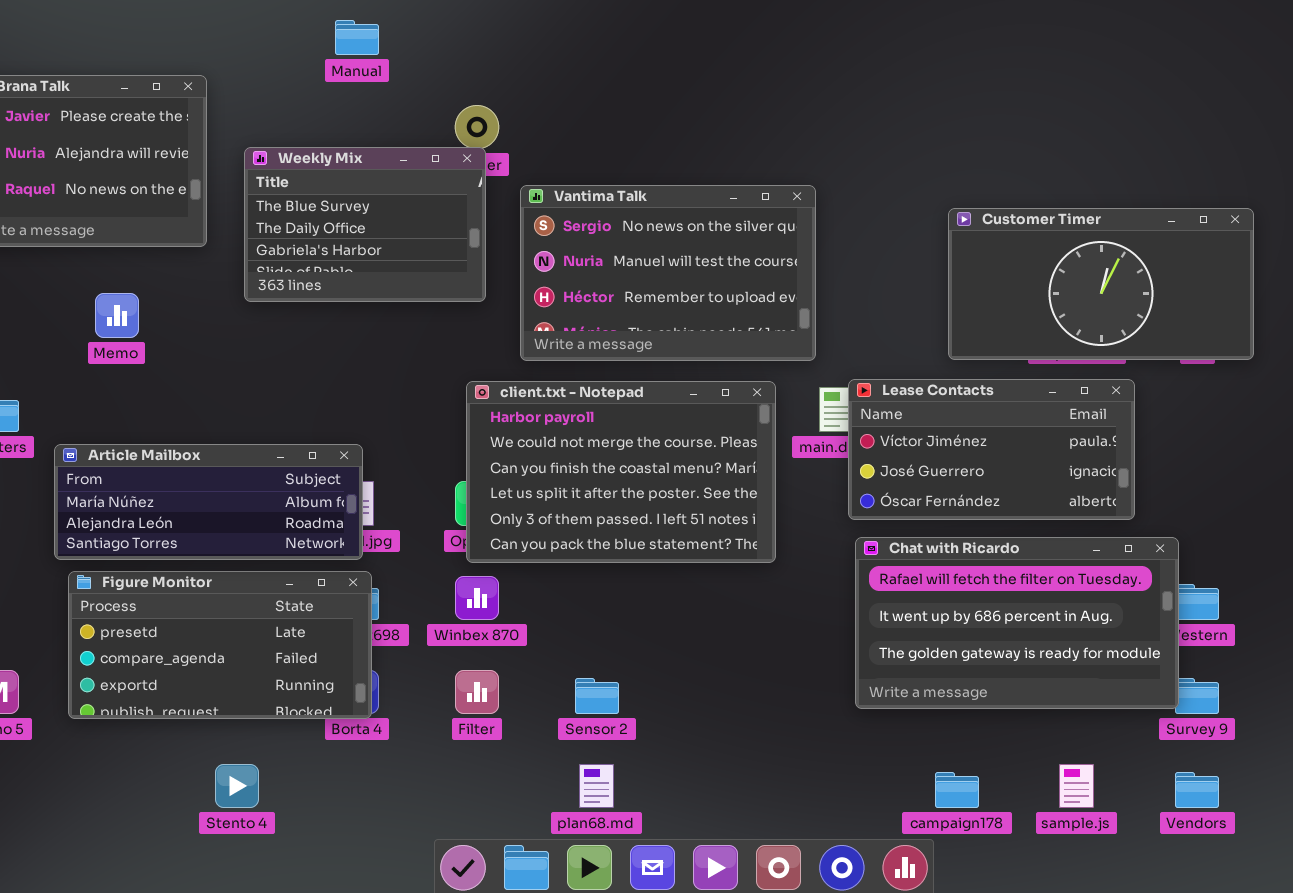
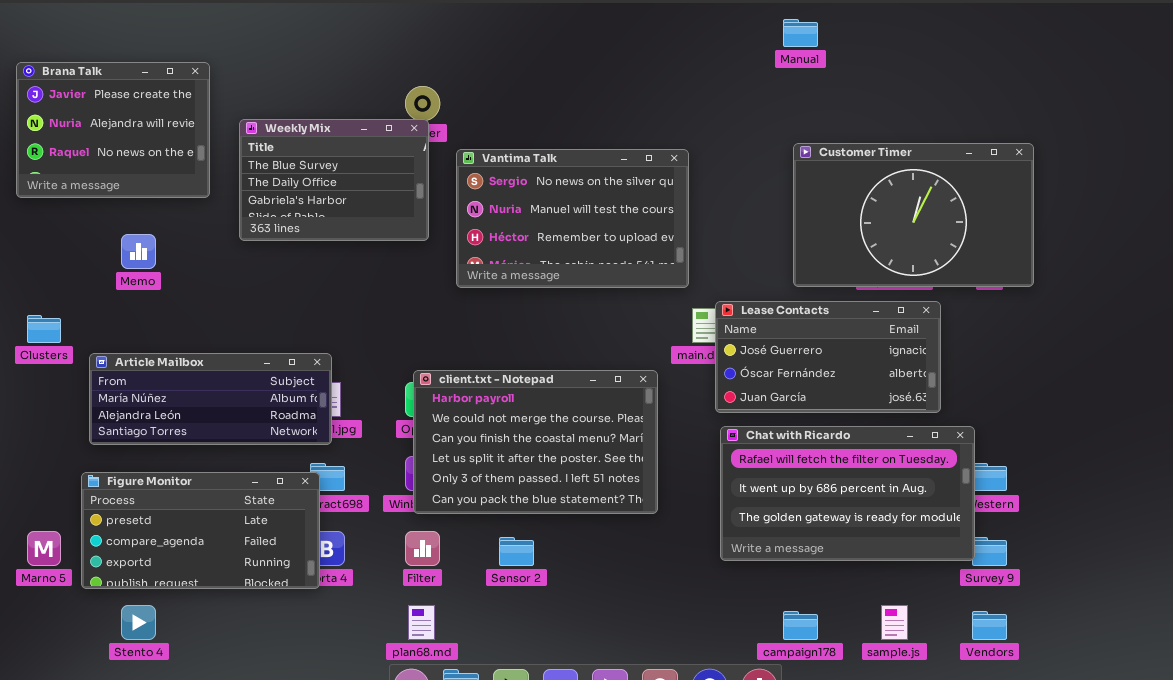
Manual: [335,20,379,55] -> [783,19,818,47], moved
Customer Timer: [948,208,1254,360] -> [793,143,1034,287], resized
Lease Contacts: [848,379,1135,520] -> [715,301,941,413], scrolled down 1 row
client.txt - Notepad: [466,381,776,563] -> [413,370,658,514], moved
Figure Monitor: [68,571,372,719] -> [81,472,320,589], moved
Stento 4: [215,764,259,808] -> [121,605,156,640], moved
plan68.md: [579,764,614,808] -> [408,605,435,640], moved

